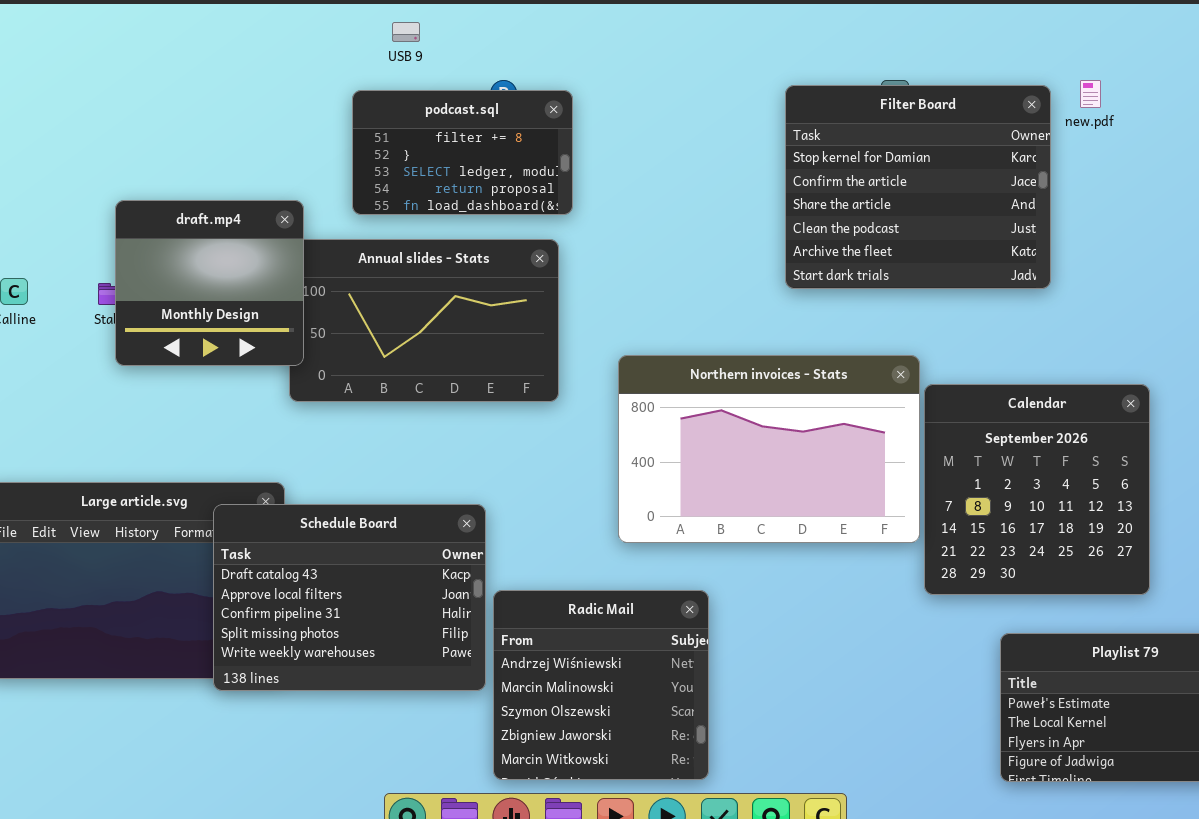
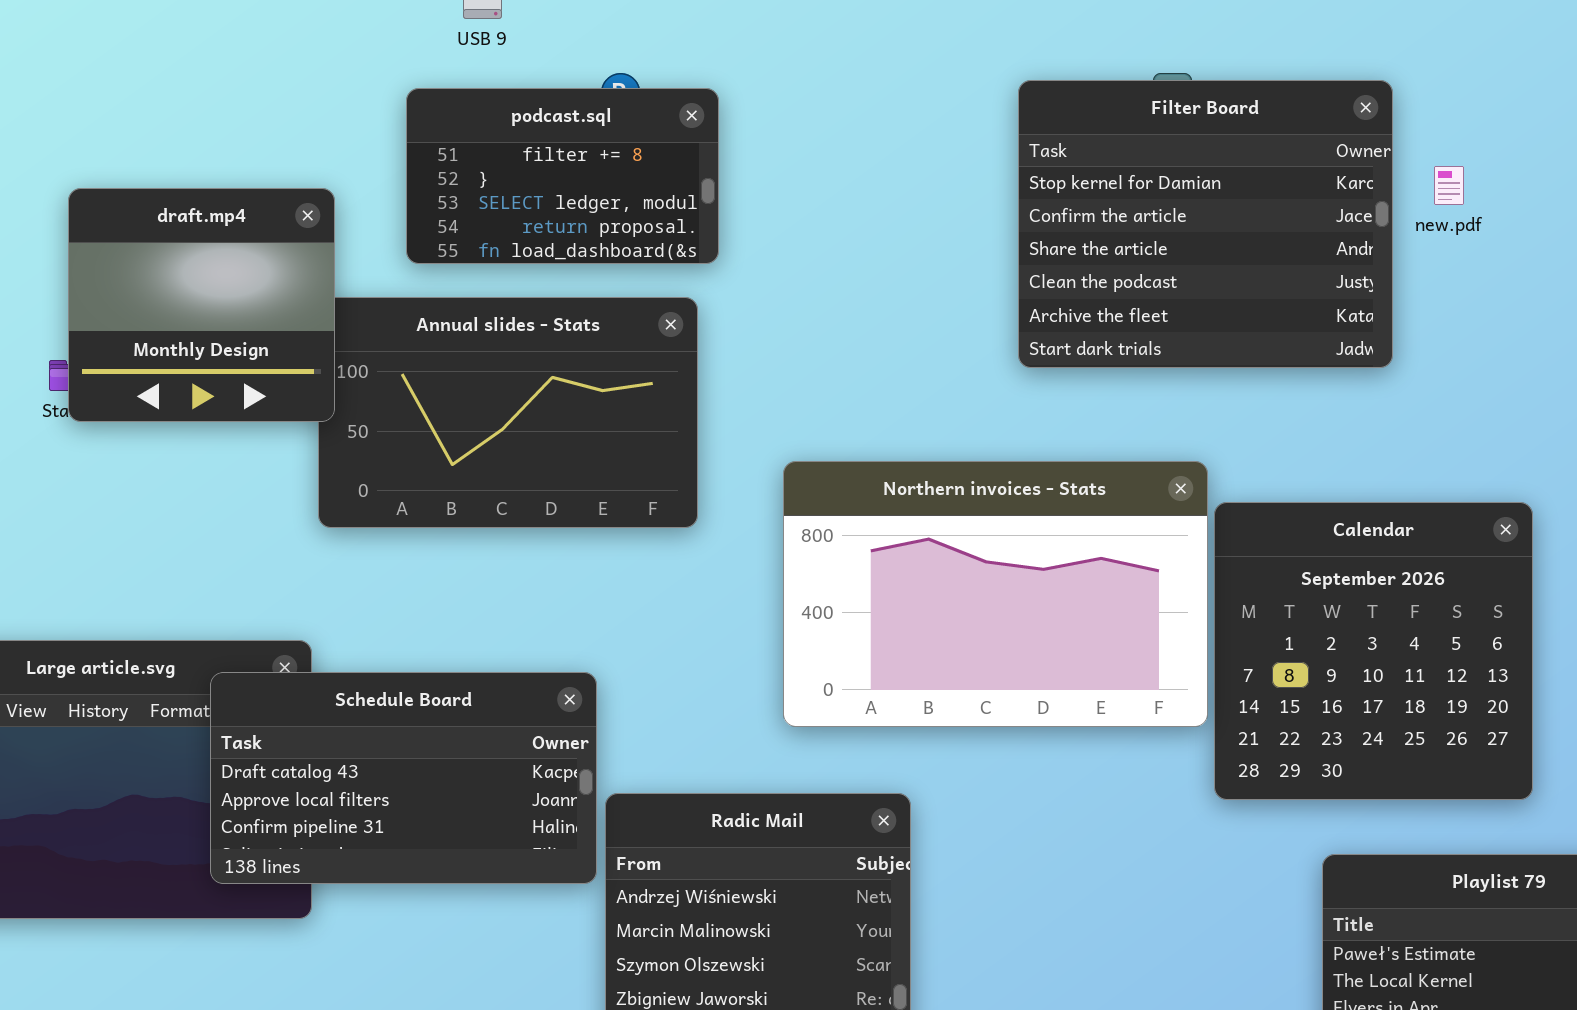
new.pdf: [1080,80,1101,108] -> [1434,166,1464,205], moved
draft.mp4: [115,200,304,366] -> [68,188,335,422], moved
Schedule Board: [213,504,486,691] -> [210,672,597,884], resized

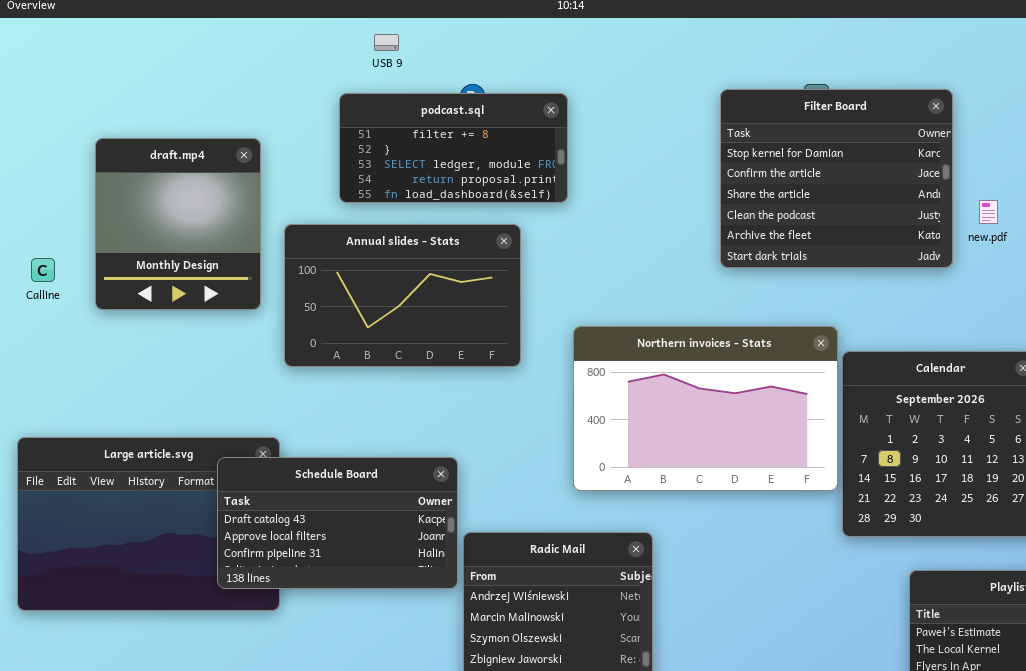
podcast.sql: [406,88,719,264] -> [339,93,568,203], resized
new.pdf: [1434,166,1464,205] -> [979,200,998,224], moved
draft.mp4: [68,188,335,422] -> [95,138,261,310], moved, resized

